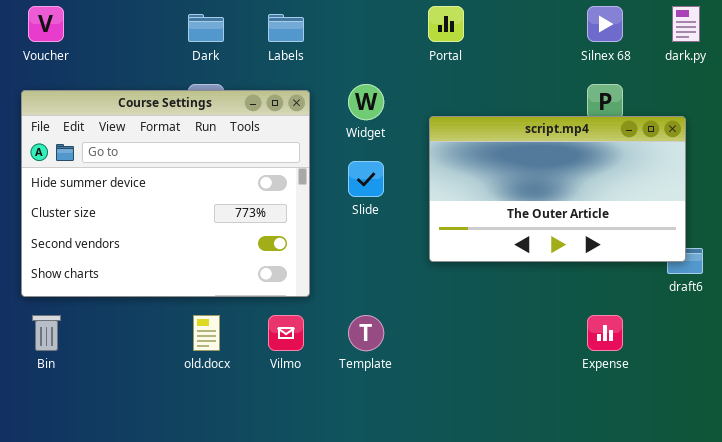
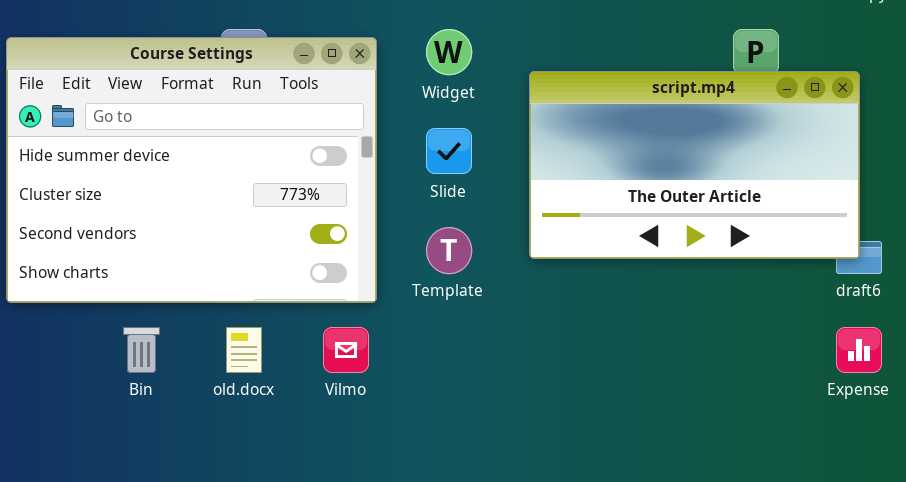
Bin: [32,315,61,351] -> [123,327,160,373], moved
Template: [348,315,384,351] -> [426,227,472,274], moved
Expense: [587,315,623,351] -> [836,327,882,373], moved

